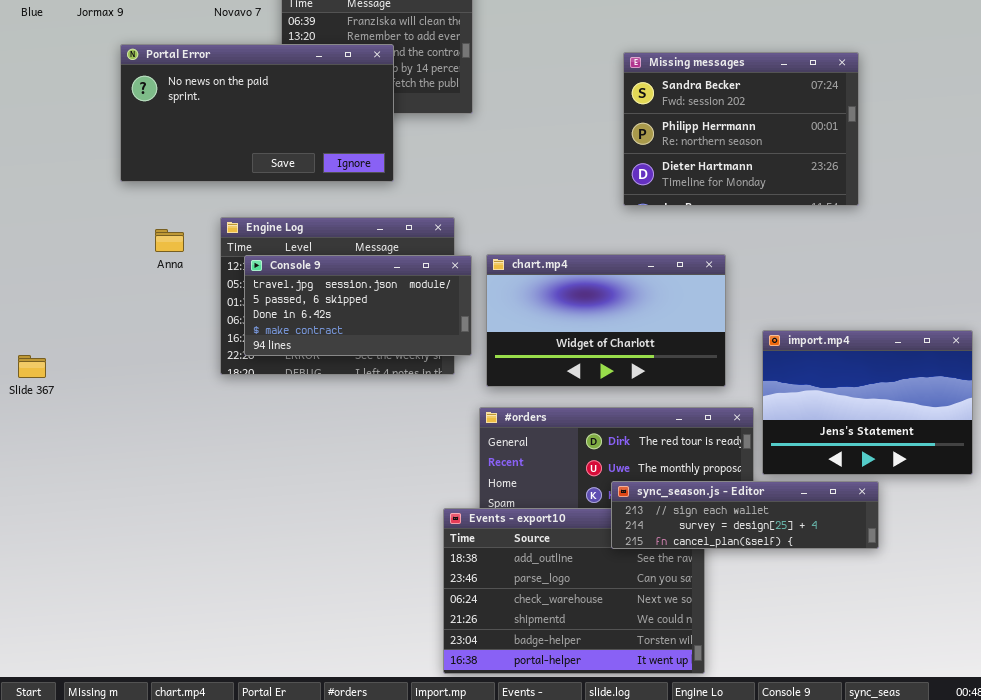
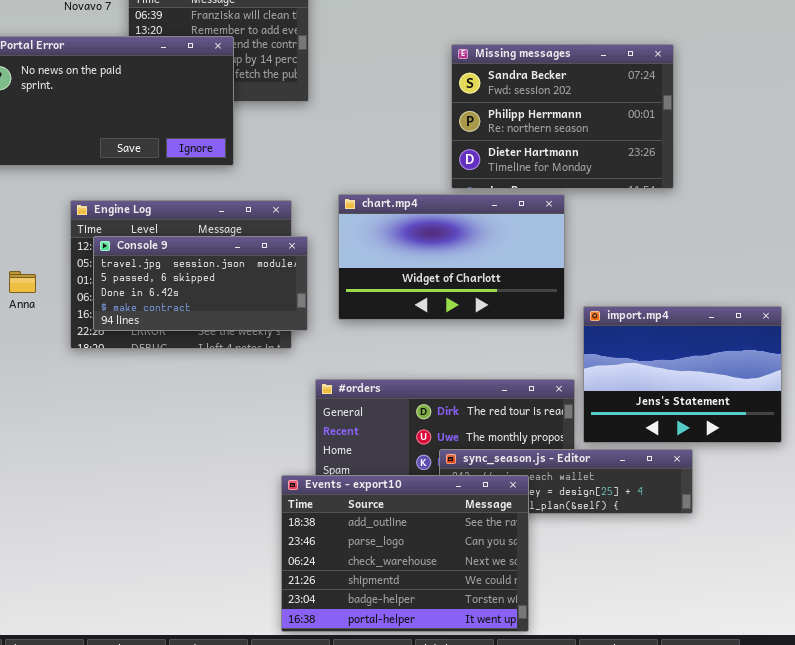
Anna: [155,229,184,252] -> [9,271,36,293], moved
chart.mp4: [486,254,726,387] -> [338,194,565,320], moved
Events - export10: [443,508,705,674] -> [281,475,529,632], raised

